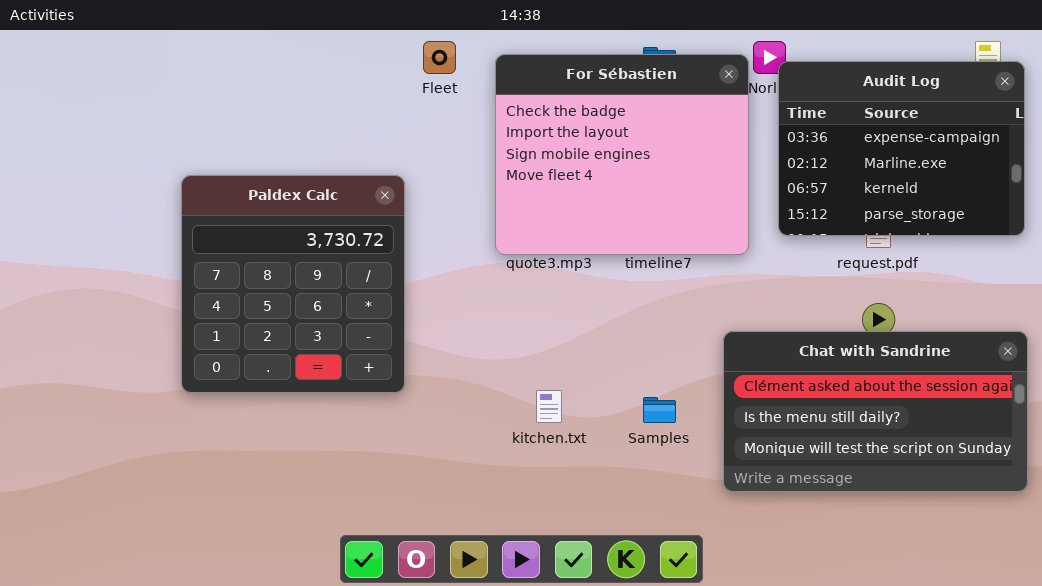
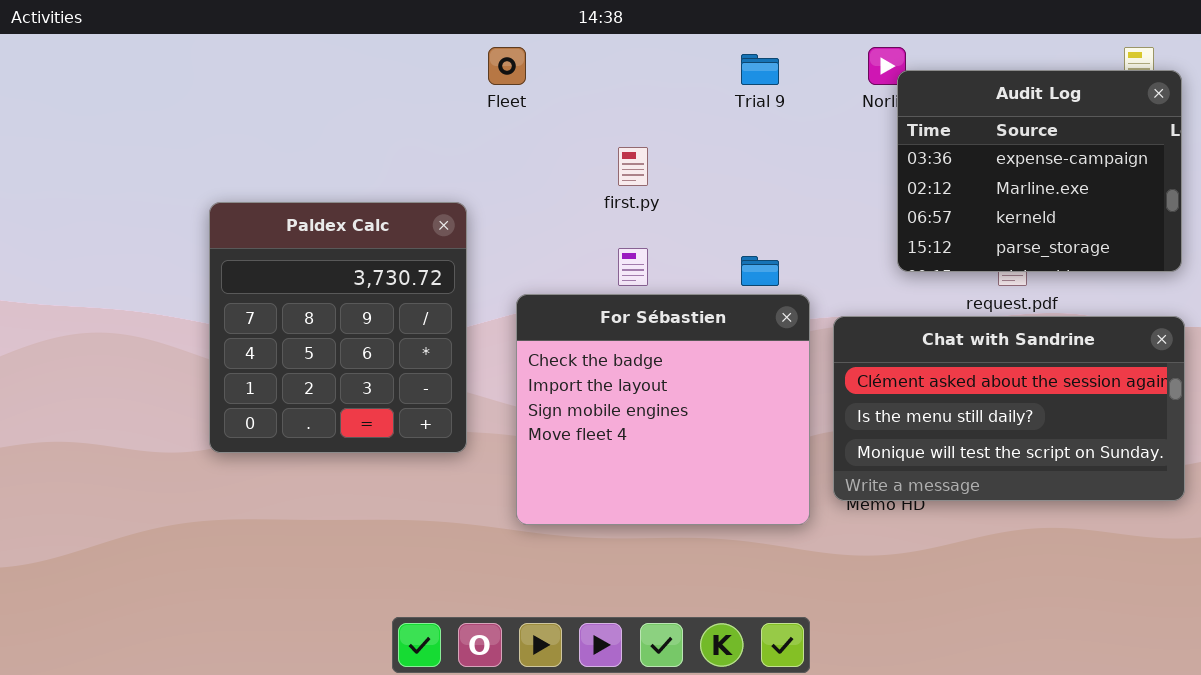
For Sébastien: [495,54,749,255] -> [516,294,810,525], moved
Chat with Sandrine: [723,331,1028,492] -> [833,316,1185,501], moved

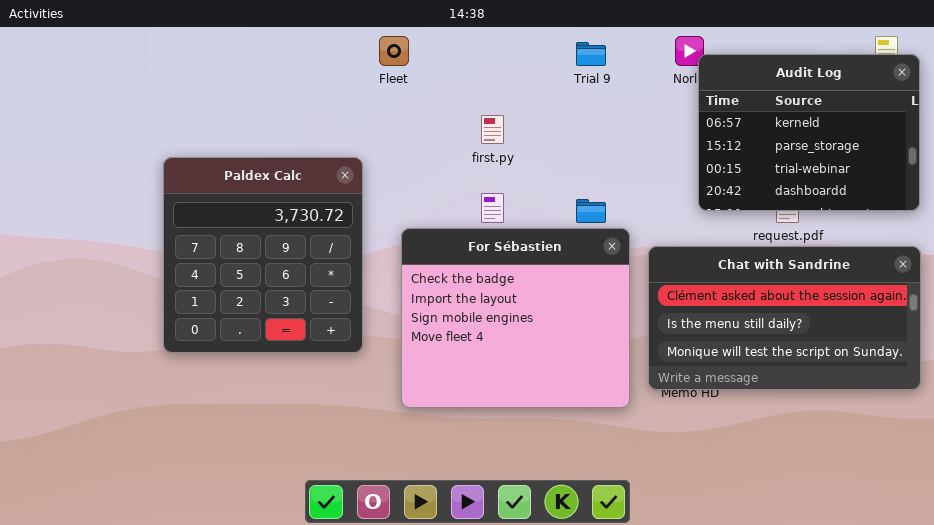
Audit Log: [897,70,1182,272] -> [698,54,920,211], scrolled down 2 rows

